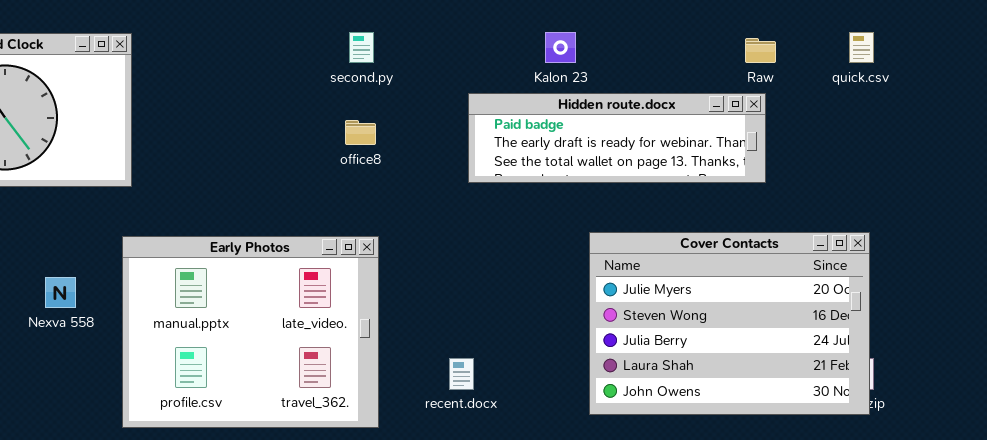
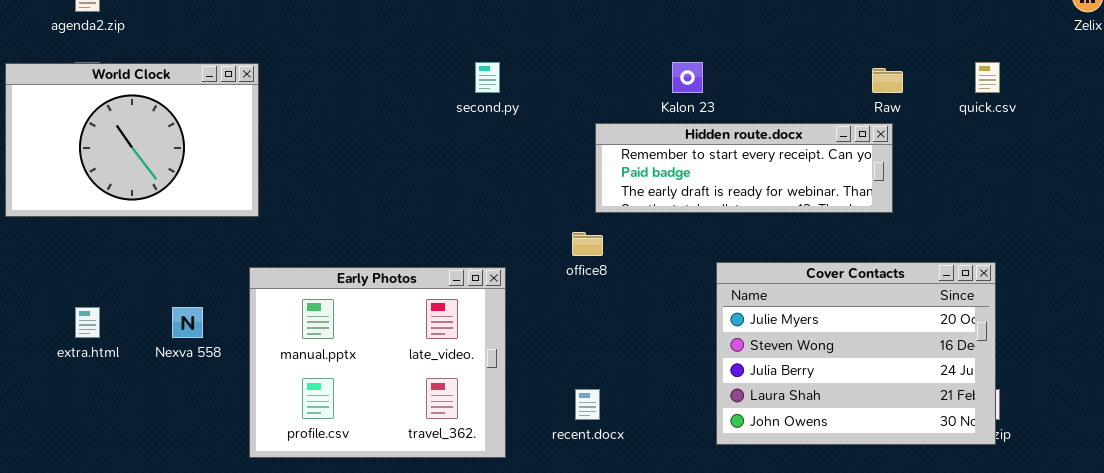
Hidden route.docx: [468,93,766,183] -> [595,123,893,213], scrolled up 1 row
office8: [345,120,376,145] -> [572,232,603,256], moved

